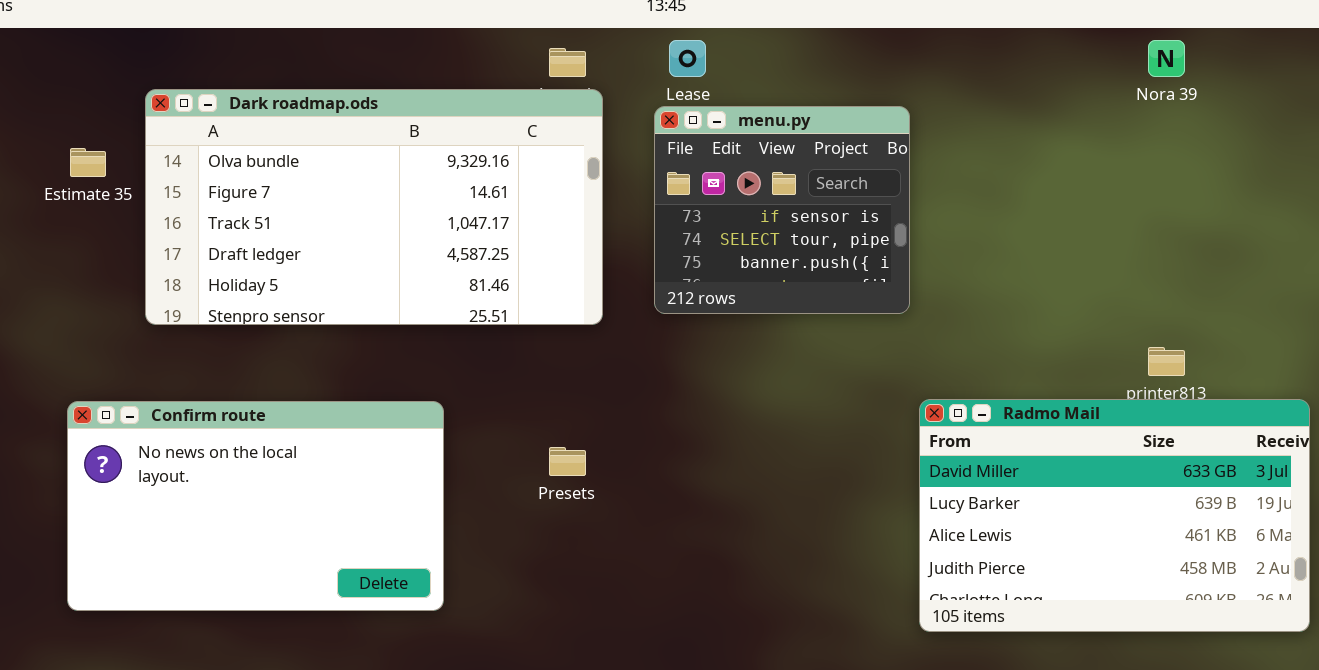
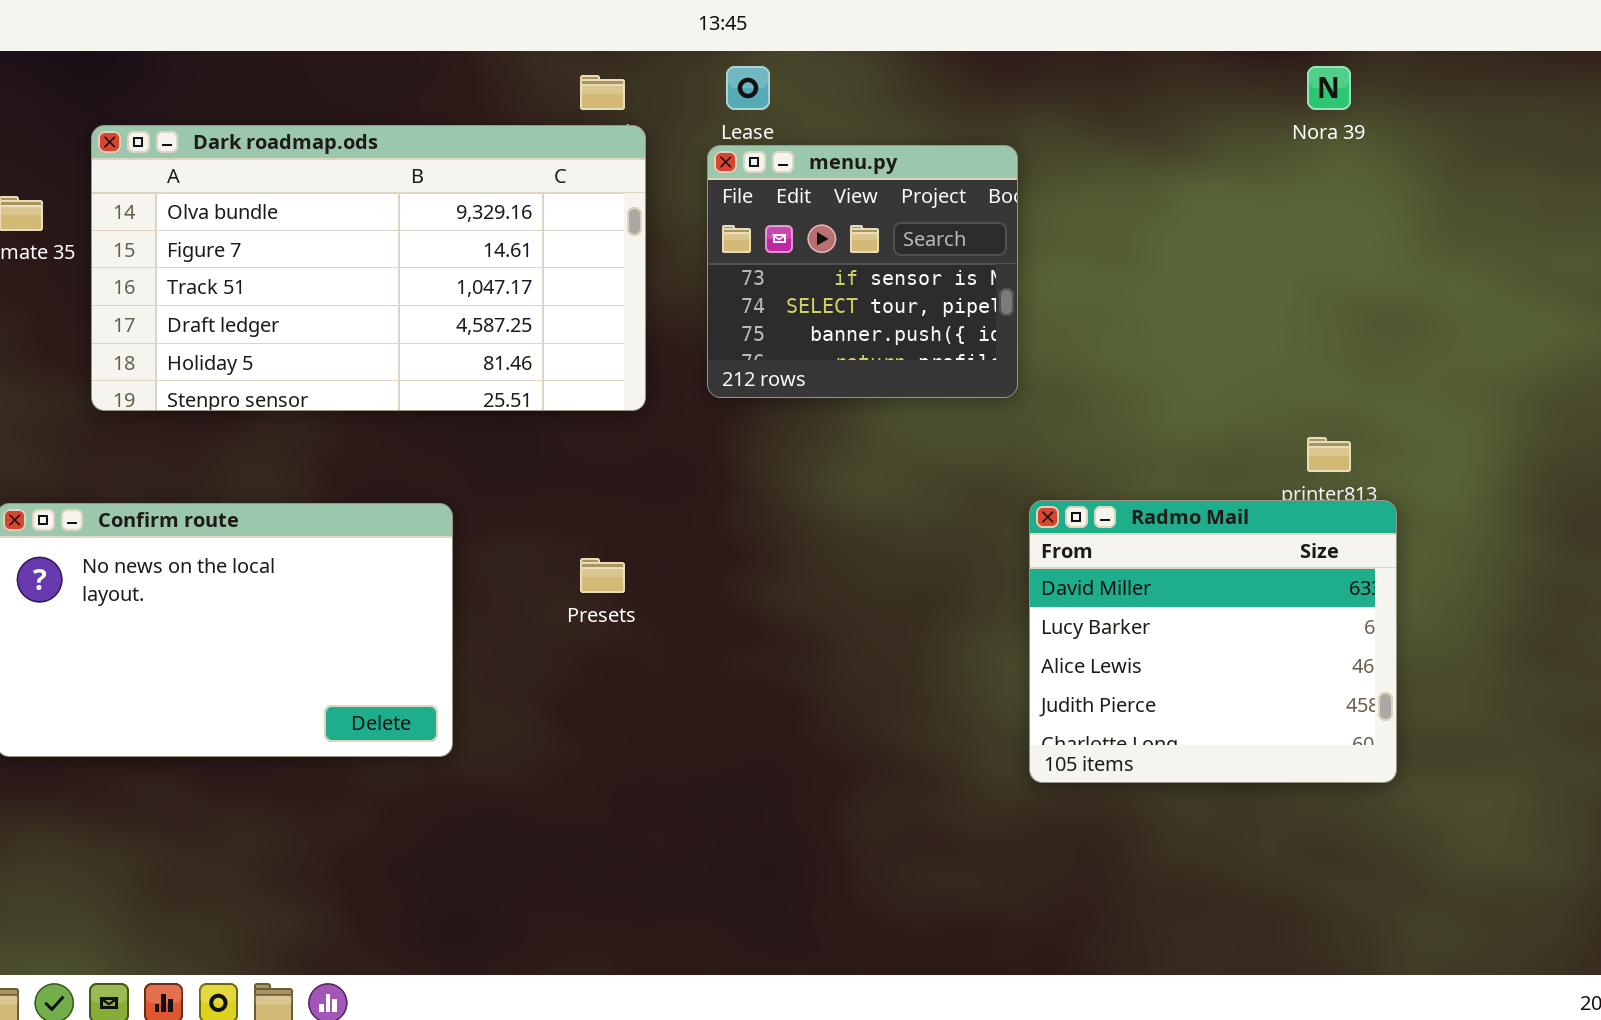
Radmo Mail: [919,399,1310,632] -> [1029,500,1397,783], resized

